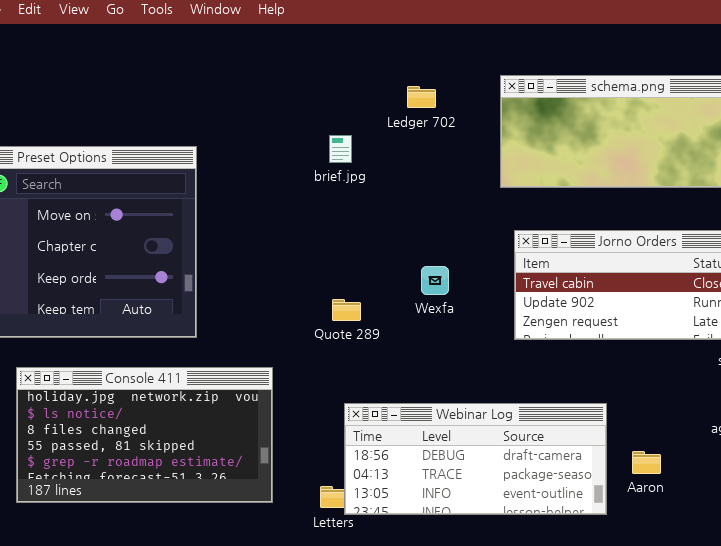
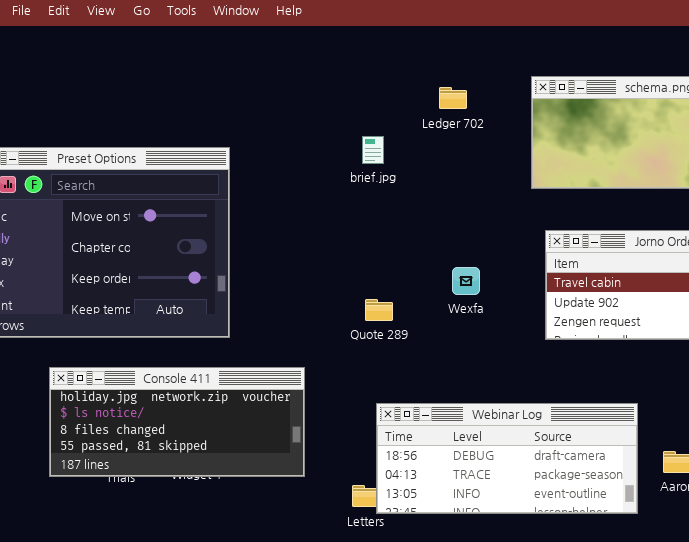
Console 411: [16,367,273,503] -> [49,367,305,477], resized

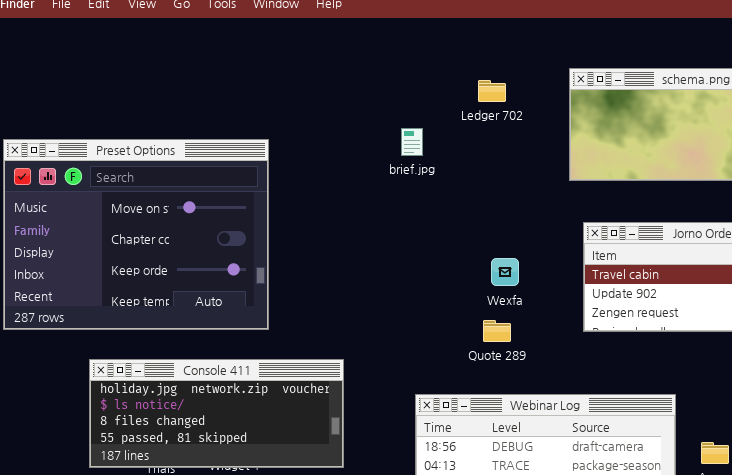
Quote 289: [365,299,393,321] -> [483,320,511,342], moved

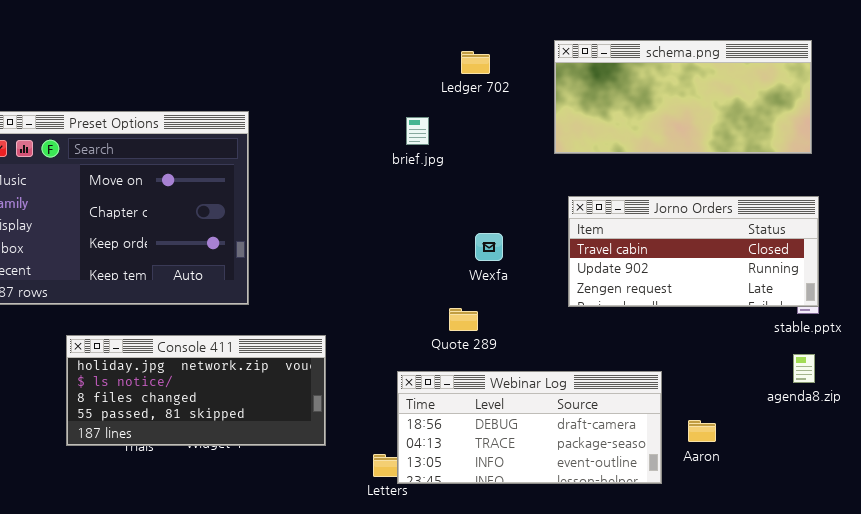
brief.jpg: [401,128,423,156] -> [406,117,429,145], moved
Quote 289: [483,320,511,342] -> [449,308,478,331], moved

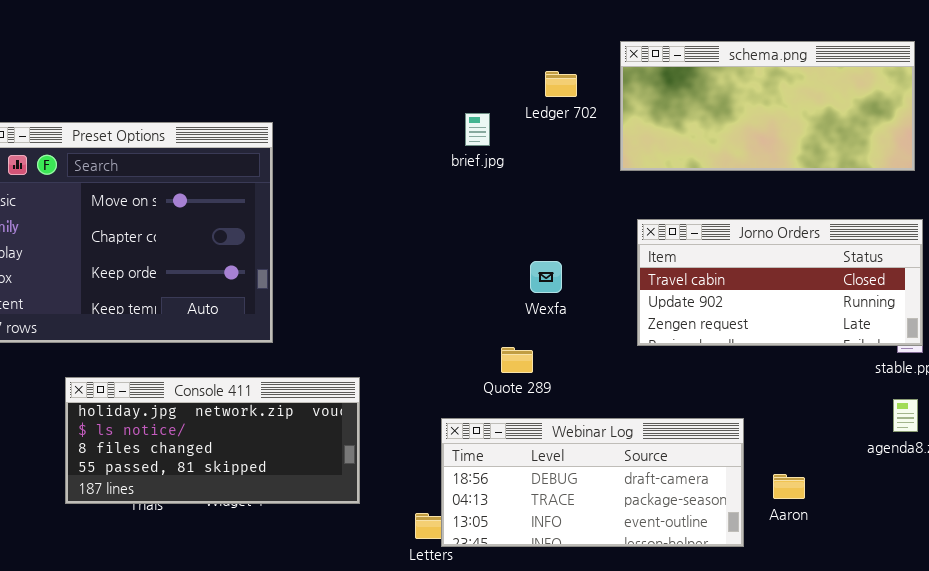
Ledger 702: [461,51,490,74] -> [545,71,577,97], moved
brief.jpg: [406,117,429,145] -> [465,113,490,146], moved

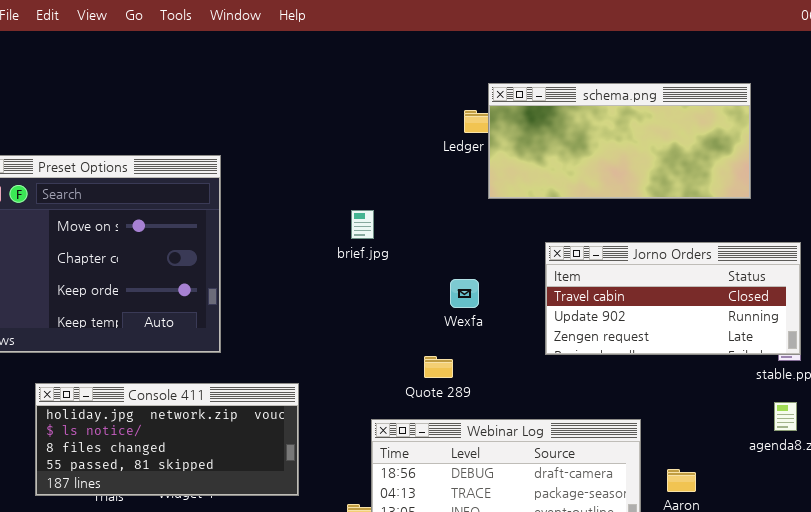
schema.png: [620,41,915,171] -> [488,83,751,199], moved
brief.jpg: [465,113,490,146] -> [351,210,374,239], moved

